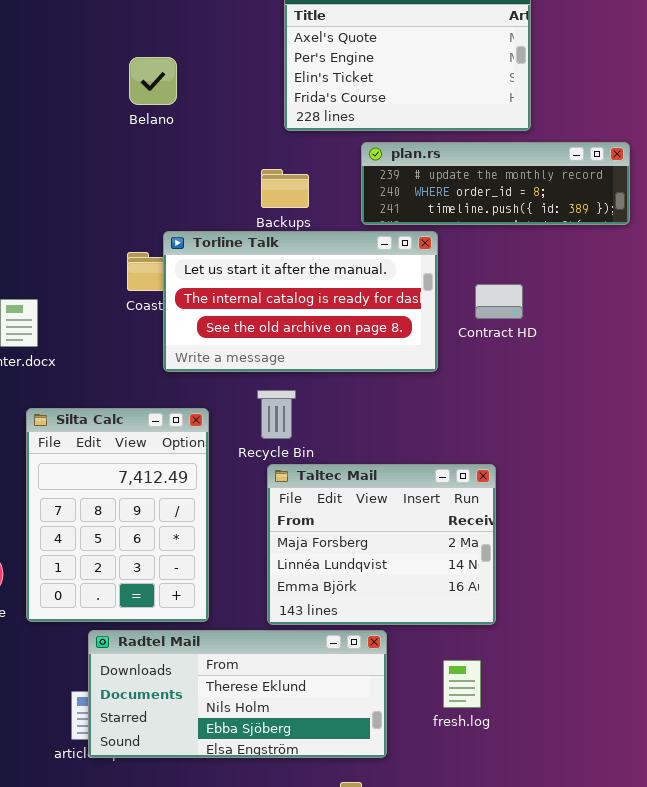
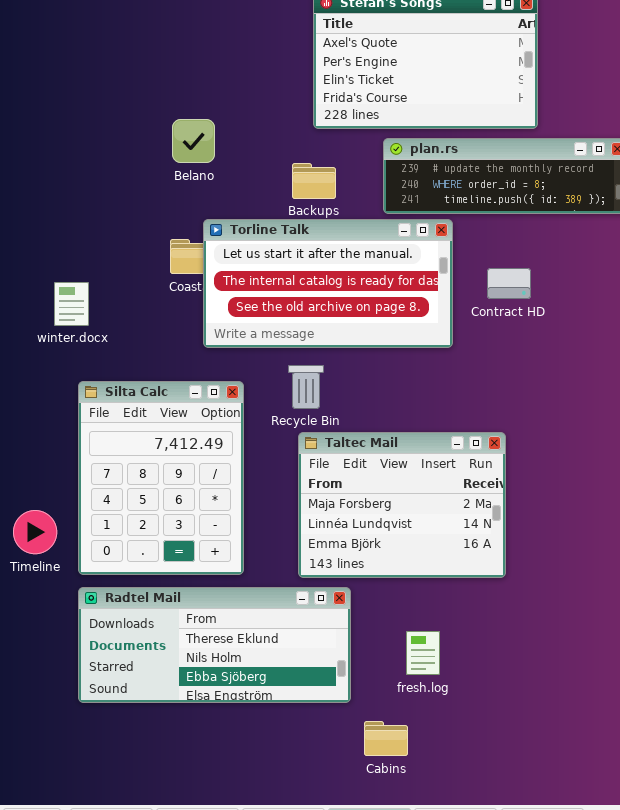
Belano: [129,57,177,105] -> [172,119,215,163], moved
Radtel Mail: [88,630,387,758] -> [78,587,351,703], moved
fresh.log: [443,660,481,708] -> [406,631,440,675], moved

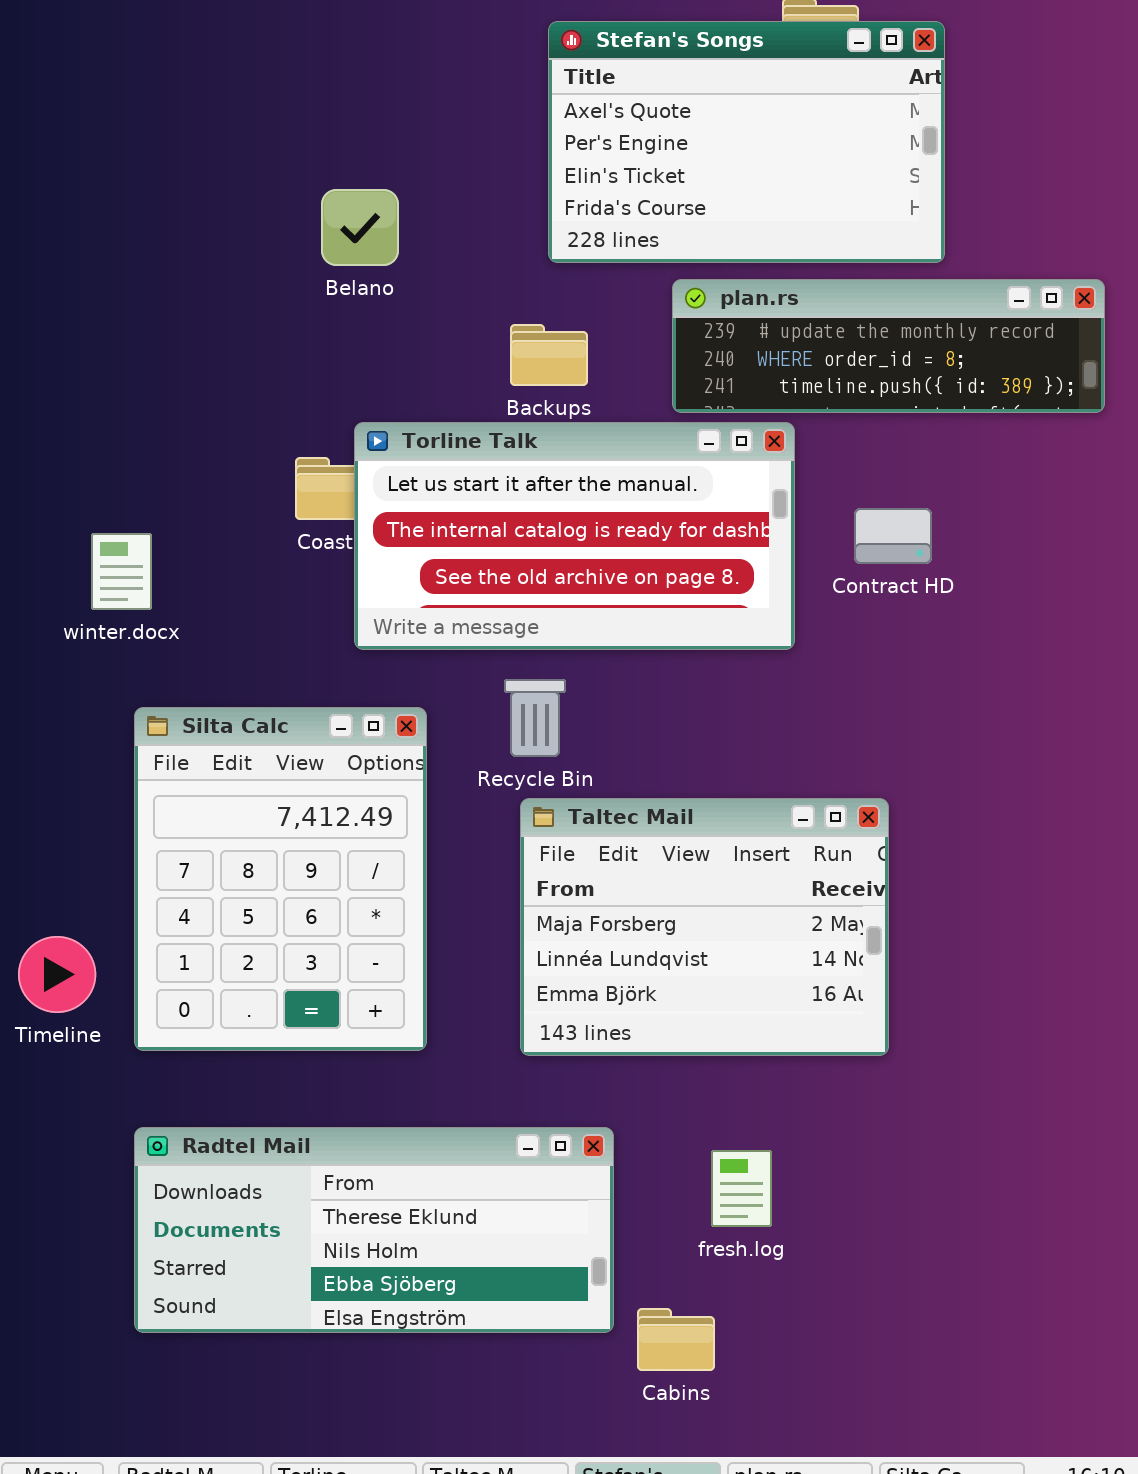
Belano: [172,119,215,163] -> [321,189,399,266], moved
Radtel Mail: [78,587,351,703] -> [134,1127,614,1333], moved

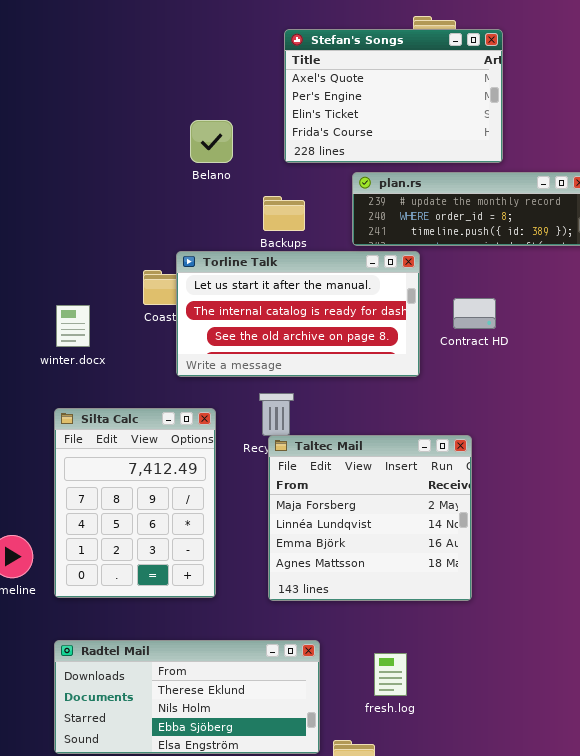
Belano: [321,189,399,266] -> [190,120,233,163], moved
winter.docx: [91,533,152,610] -> [56,305,90,347], moved
Taltec Mail: [520,798,889,1056] -> [268,435,472,601], resized

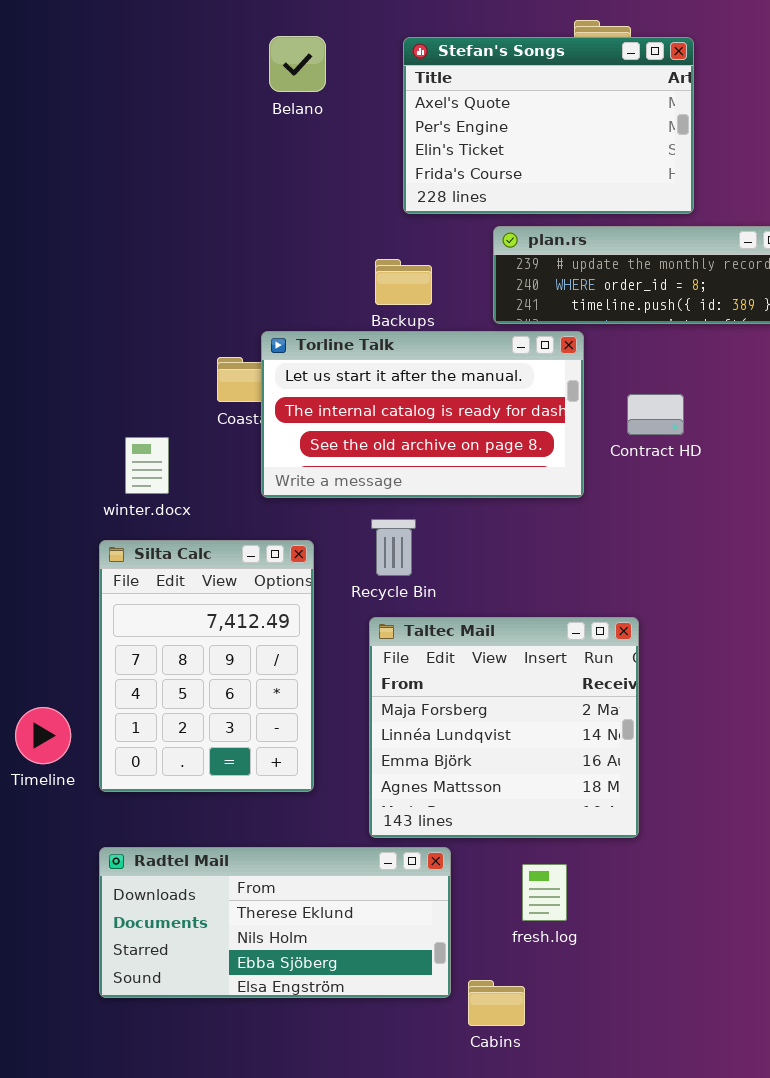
Belano: [190,120,233,163] -> [269,36,326,92], moved
winter.docx: [56,305,90,347] -> [125,437,169,494], moved
Taltec Mail: [268,435,472,601] -> [369,617,639,838], moved

